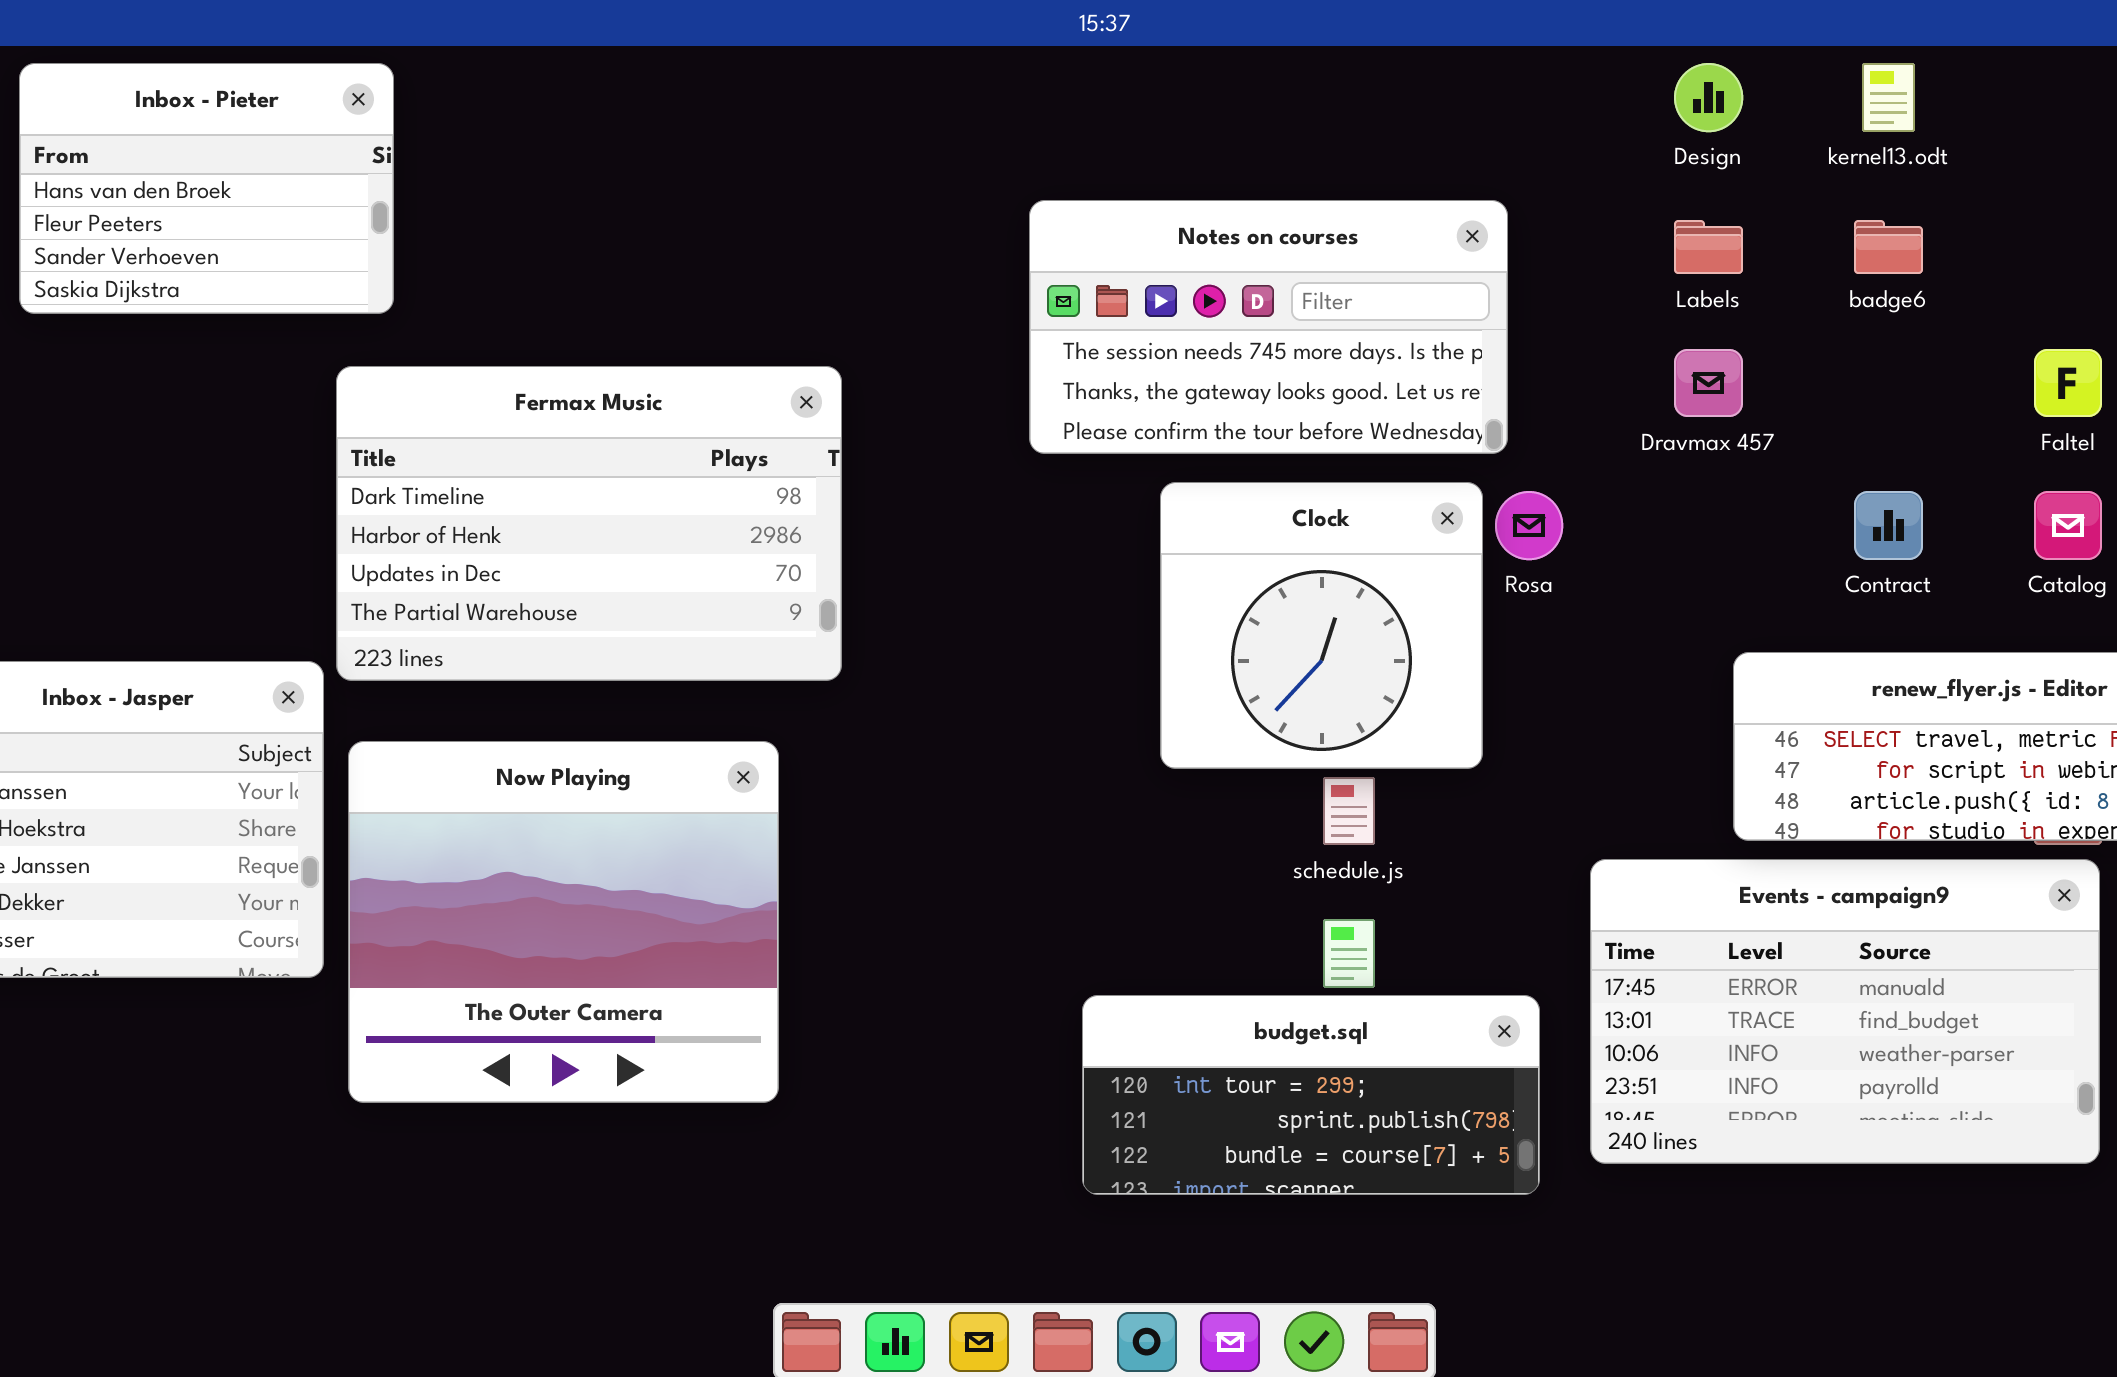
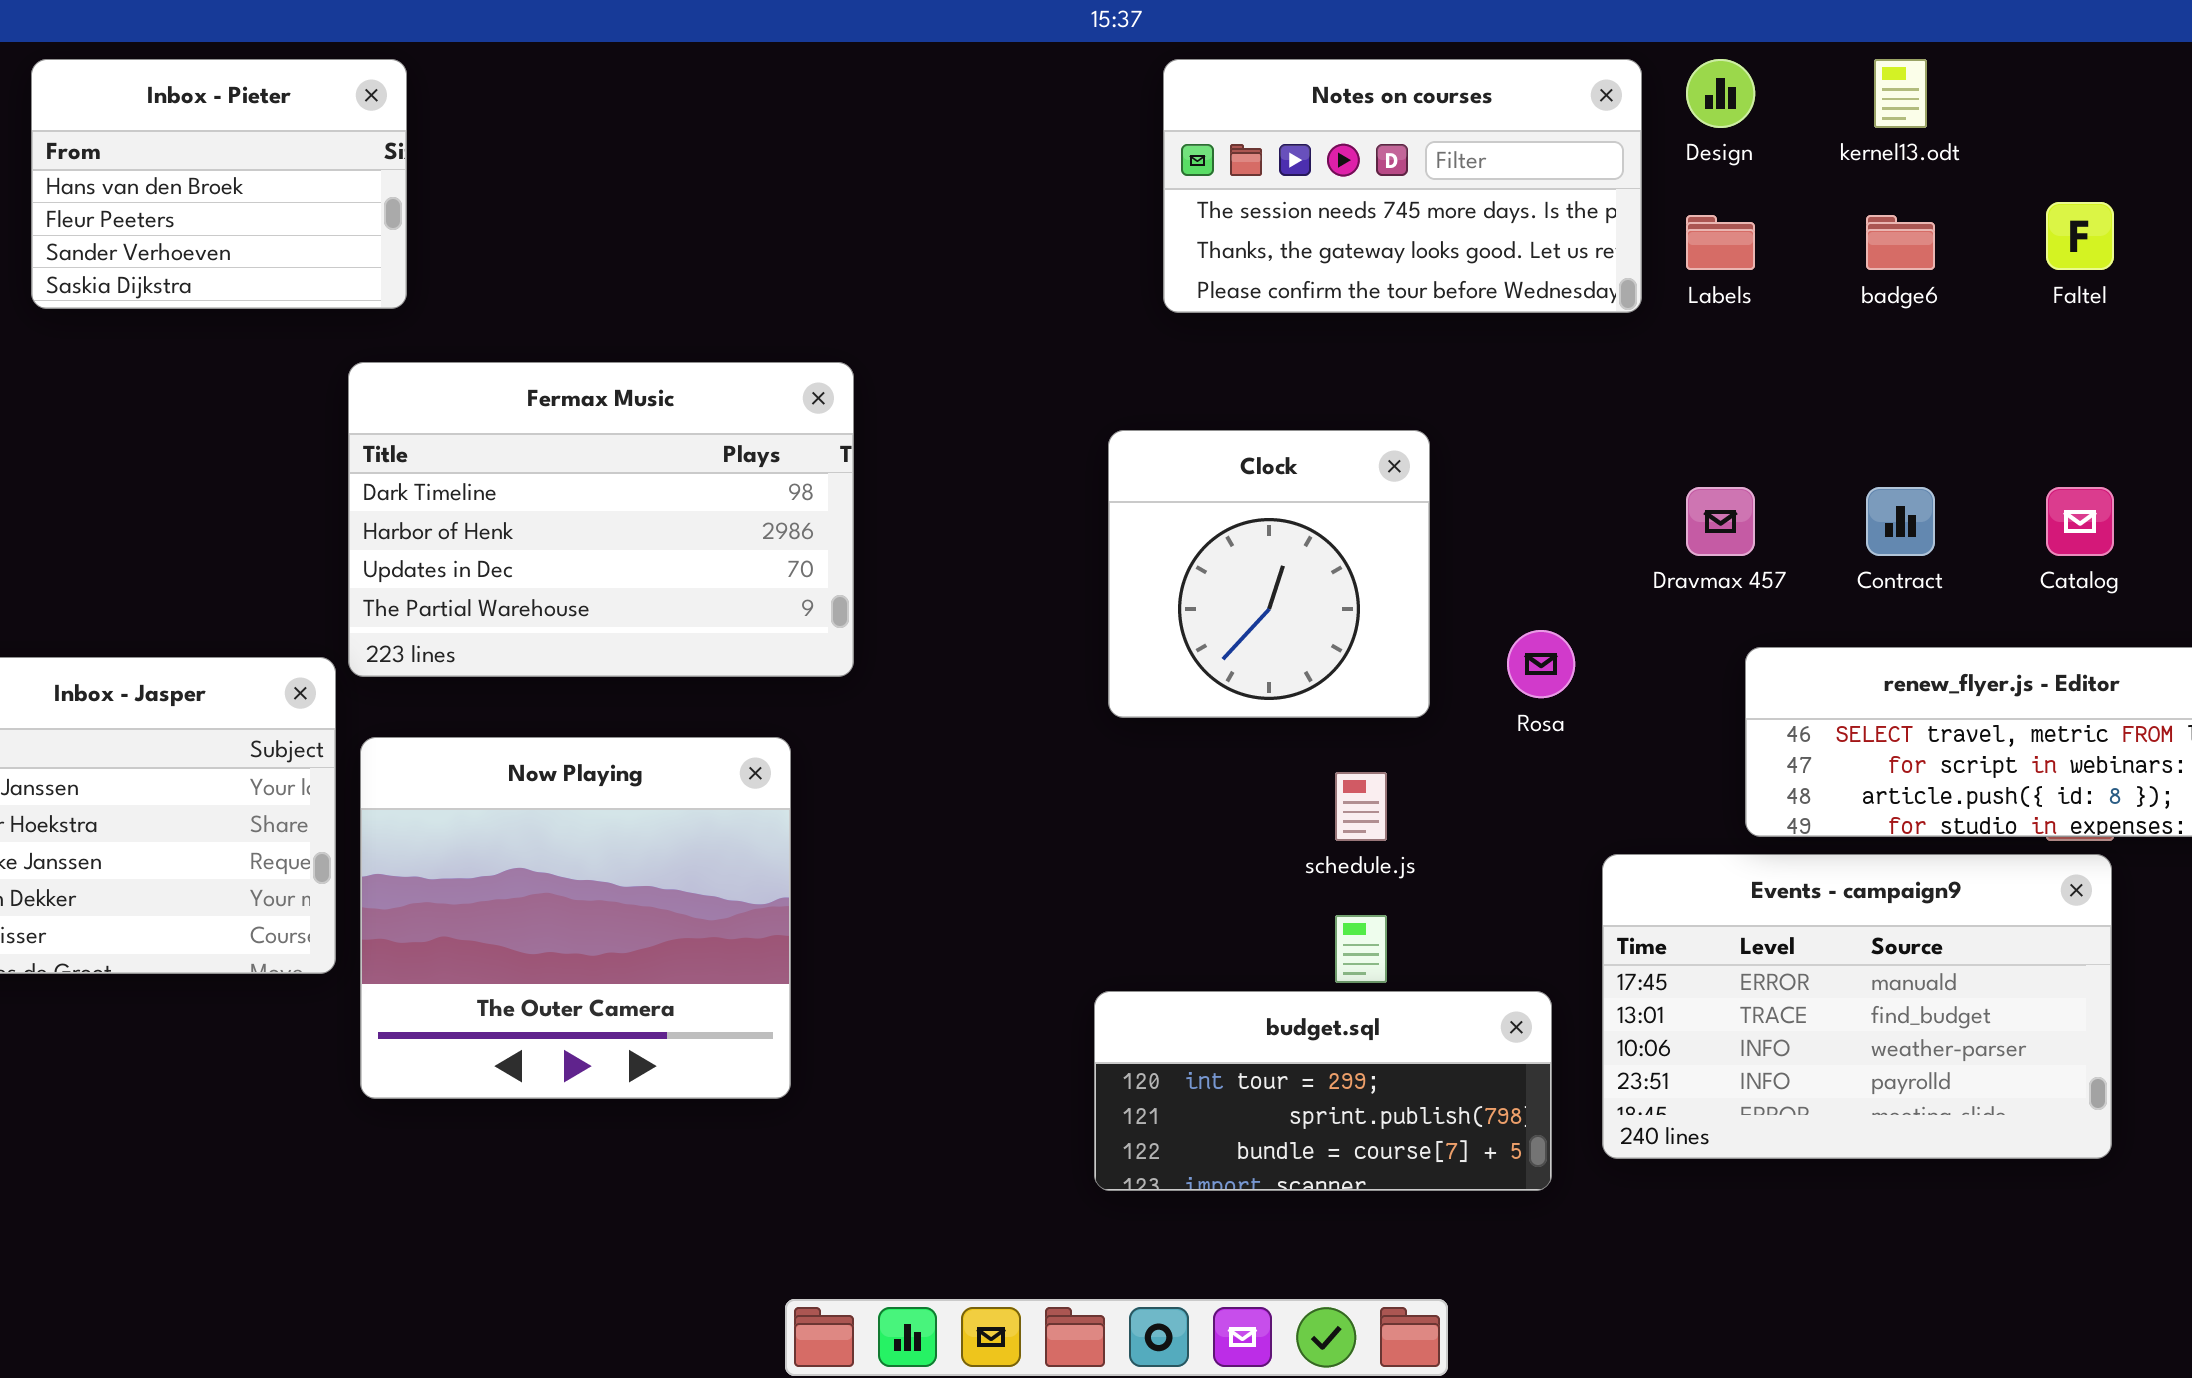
Notes on courses: [1029,200,1508,454] -> [1163,59,1642,313], moved
Dravmax 457: [1674,349,1743,417] -> [1686,487,1755,556], moved
Faltel: [2034,349,2102,417] -> [2046,202,2114,270], moved
Clock: [1160,482,1483,769] -> [1108,430,1430,718], moved
Rosa: [1495,491,1563,560] -> [1507,630,1575,698], moved

